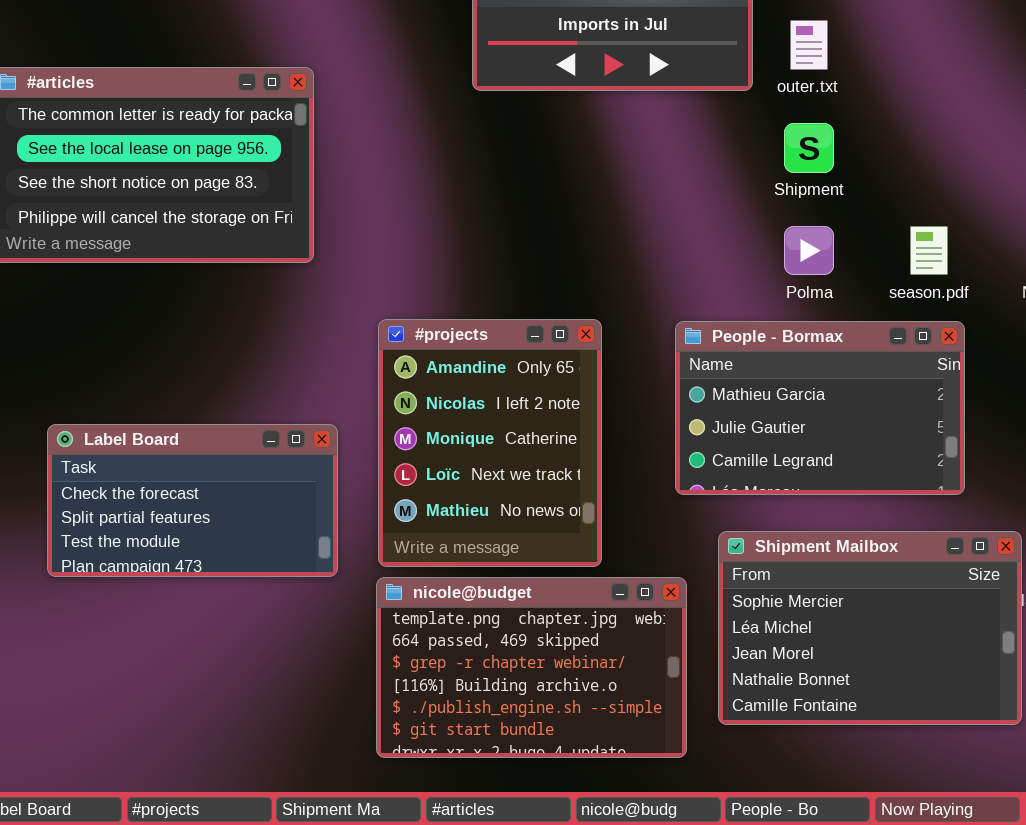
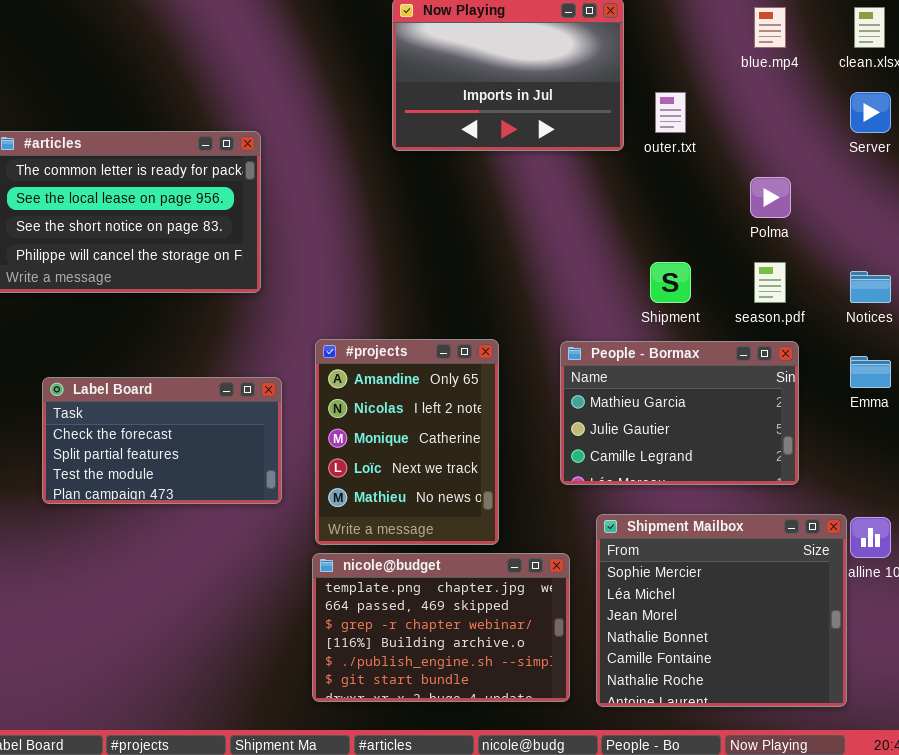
Shipment: [784,123,834,173] -> [650,262,691,303], moved
Polma: [784,226,834,275] -> [750,177,791,218], moved
Label Board: [47,424,338,577] -> [42,377,282,504], moved
Shipment Mailbox: [718,531,1022,725] -> [596,514,847,707], resized

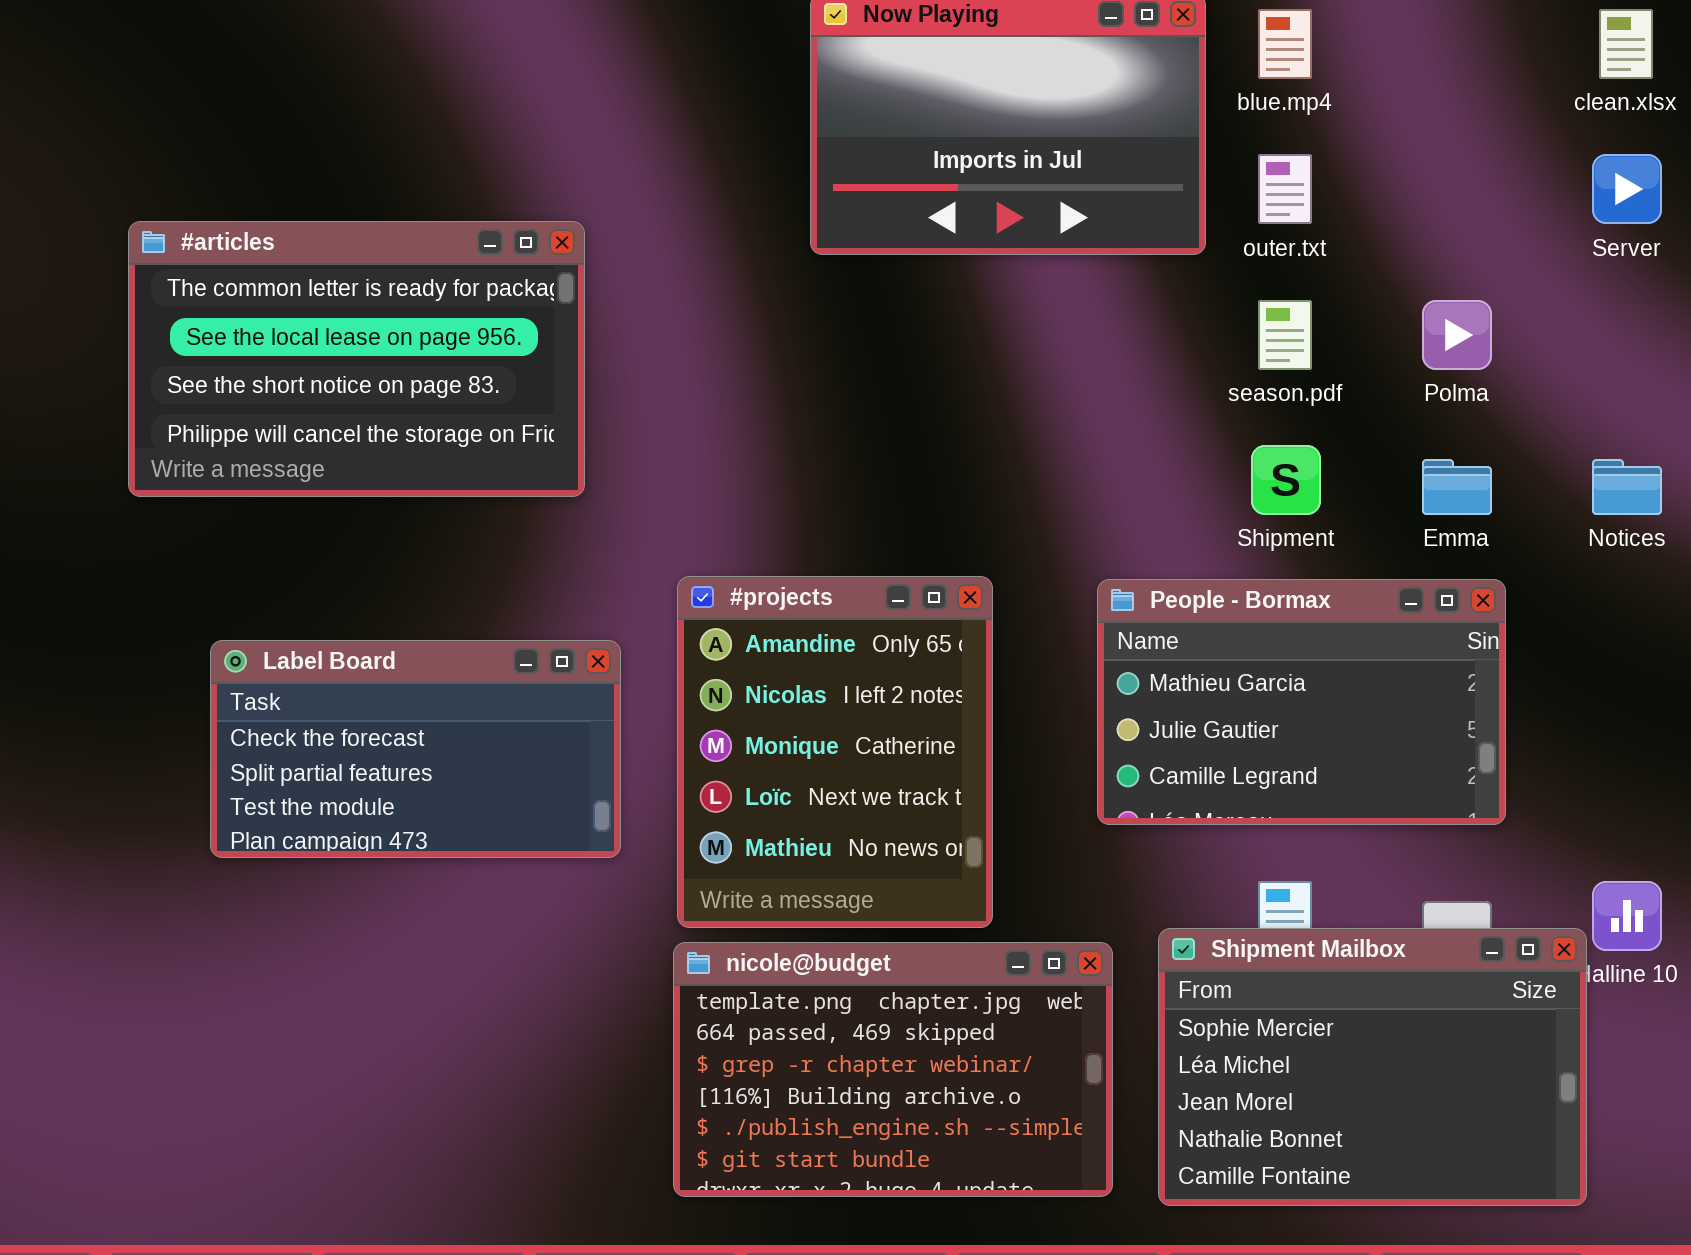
blue.mp4: [754,7,786,48] -> [1258,9,1312,79], moved
season.pdf: [754,262,786,303] -> [1258,300,1312,370], moved
Emma: [850,356,891,388] -> [1422,459,1492,515], moved
Shipment Mailbox: [596,514,847,707] -> [1158,928,1587,1206], resized

